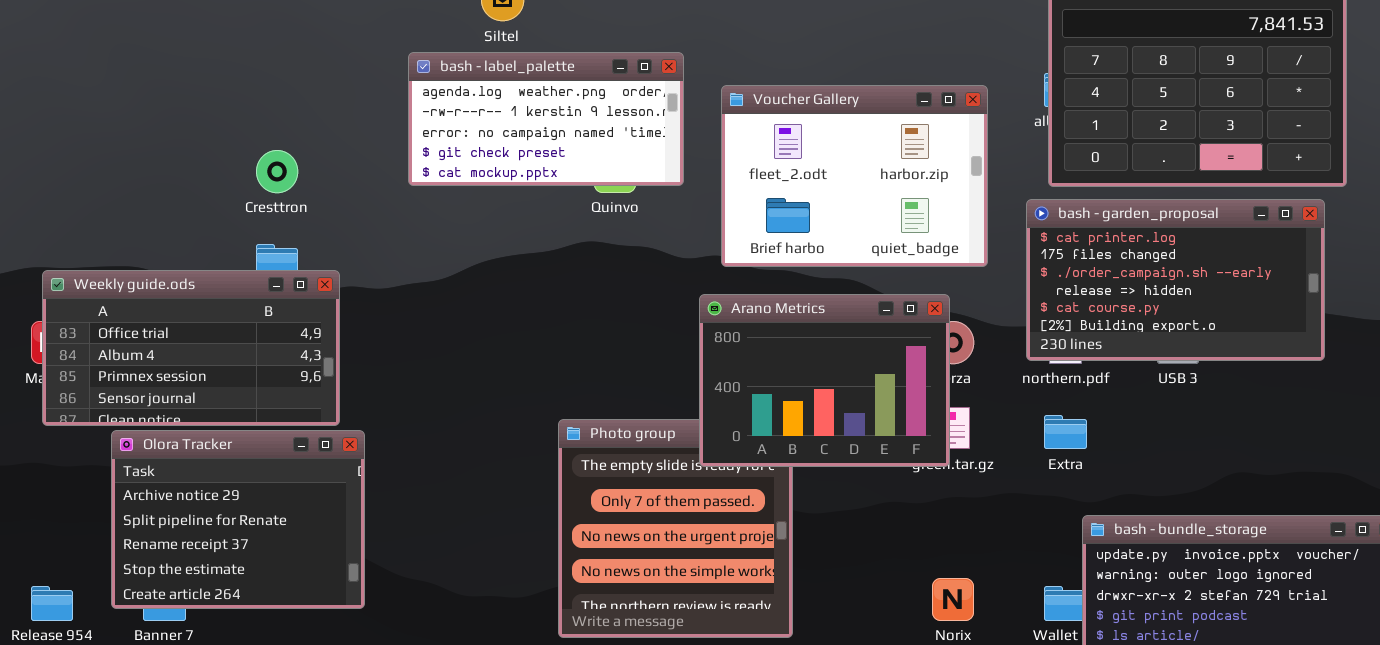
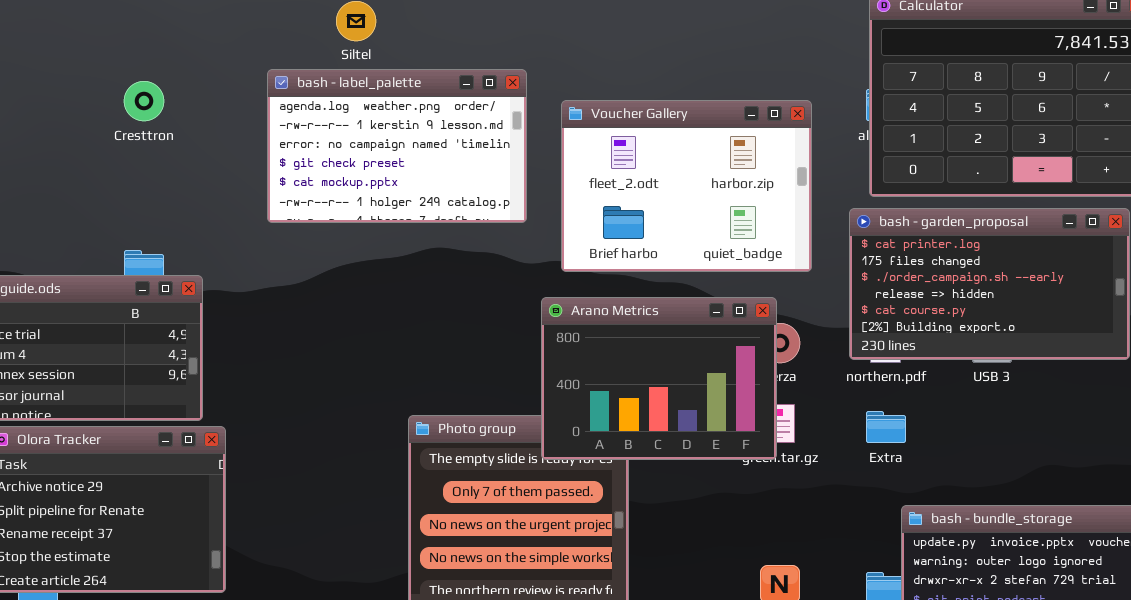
bash - label_palette: [408,52,684,186] -> [267,69,527,223], resized
Cresttron: [256,150,298,193] -> [124,81,164,121], moved

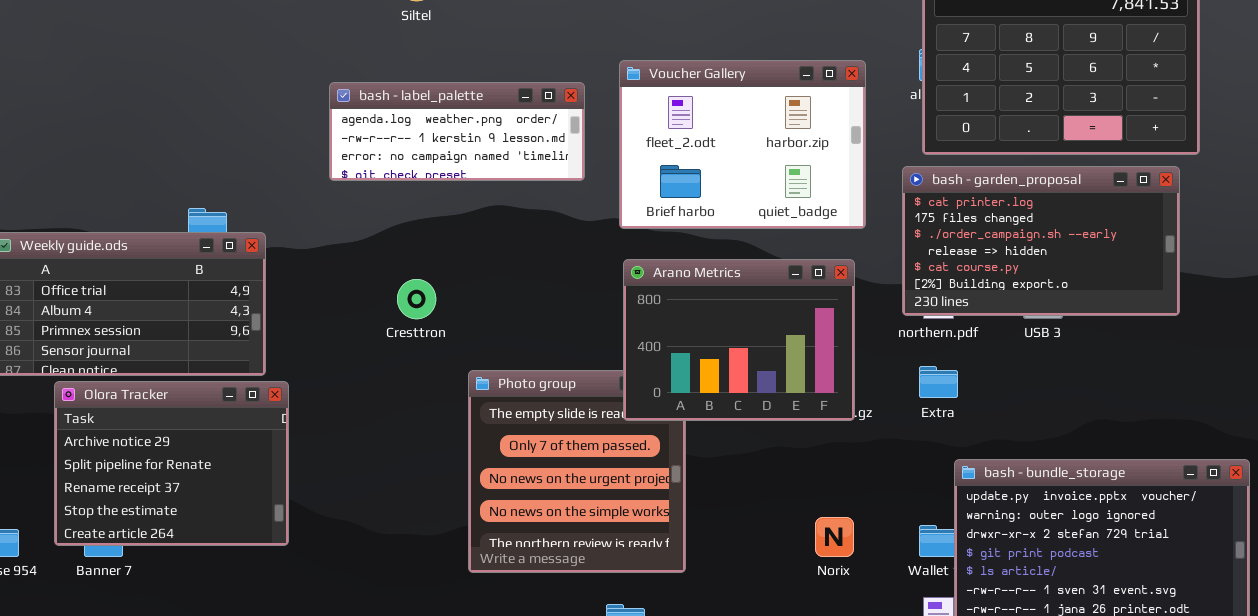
bash - label_palette: [267,69,527,223] -> [329,82,585,181], resized
Cresttron: [124,81,164,121] -> [397,279,436,319], moved
Arano Metrics: [541,297,777,460] -> [623,259,855,421], moved

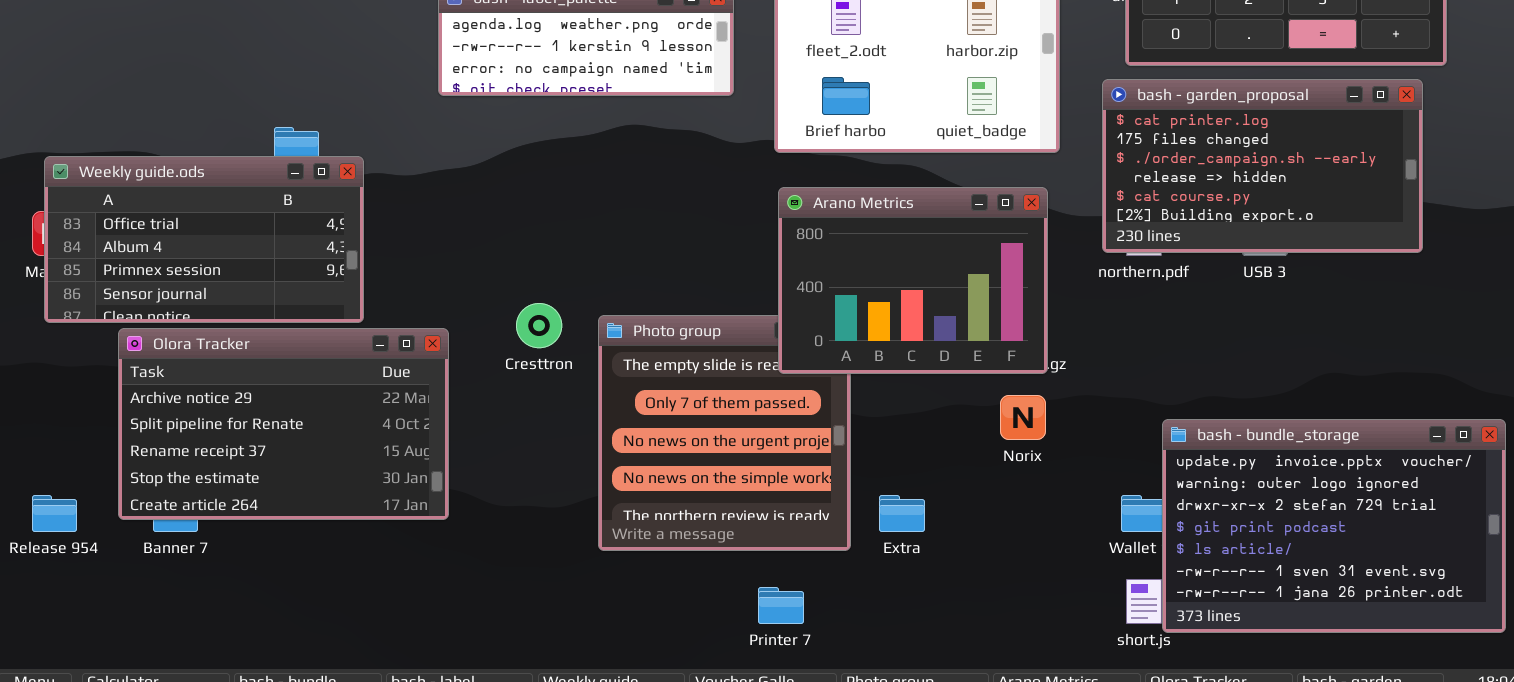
Cresttron: [397,279,436,319] -> [516,303,562,348], moved
Extra: [919,366,958,398] -> [879,495,925,532], moved
Olora Tracker: [54,381,289,546] -> [118,328,449,520], resized
Norix: [815,517,854,557] -> [1000,395,1046,440], moved

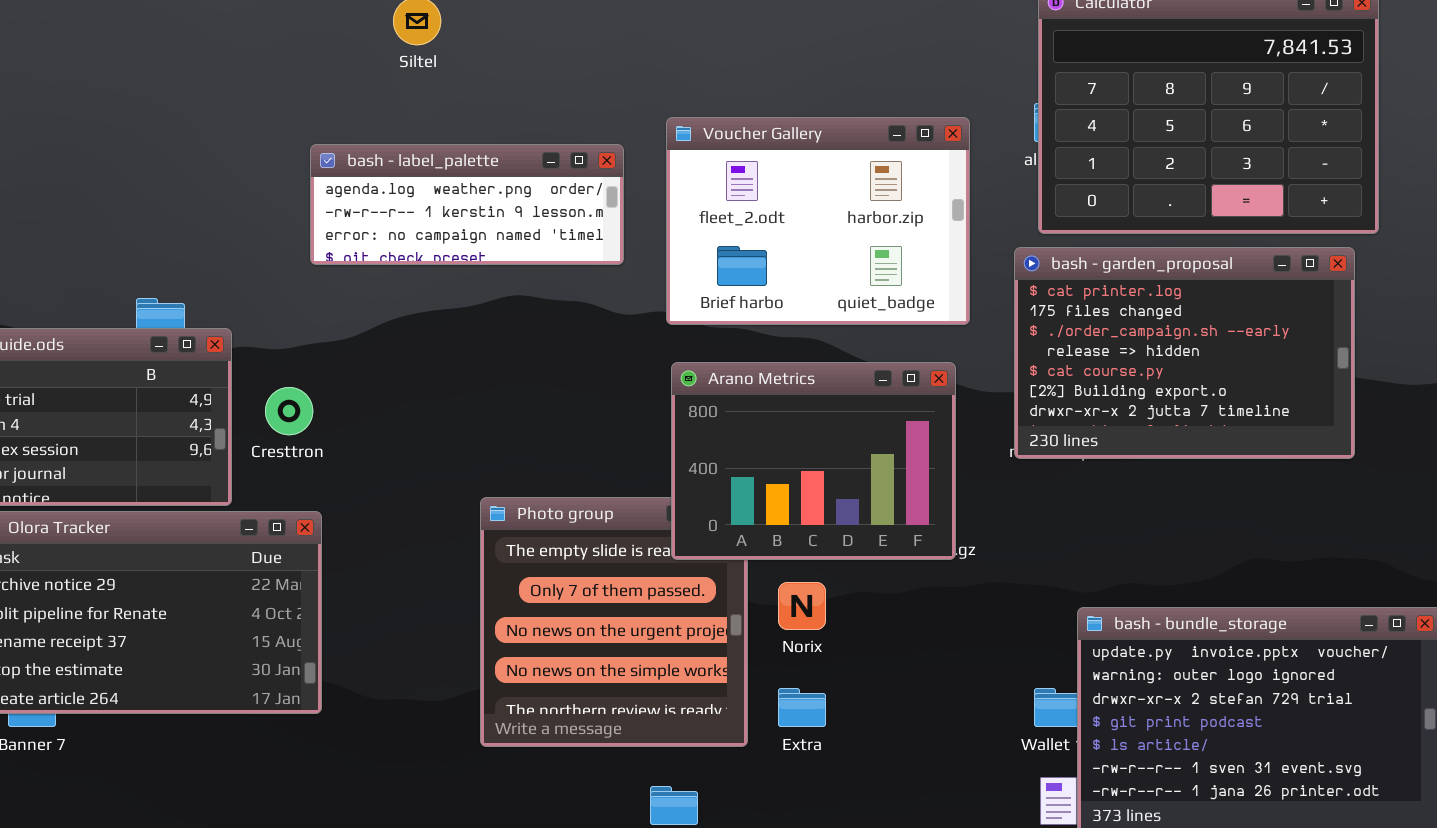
bash - garden_proposal: [1102,79,1423,253] -> [1014,247,1355,459], resized
Cresttron: [516,303,562,348] -> [265,387,313,435], moved
Norix: [1000,395,1046,440] -> [778,582,826,630], moved

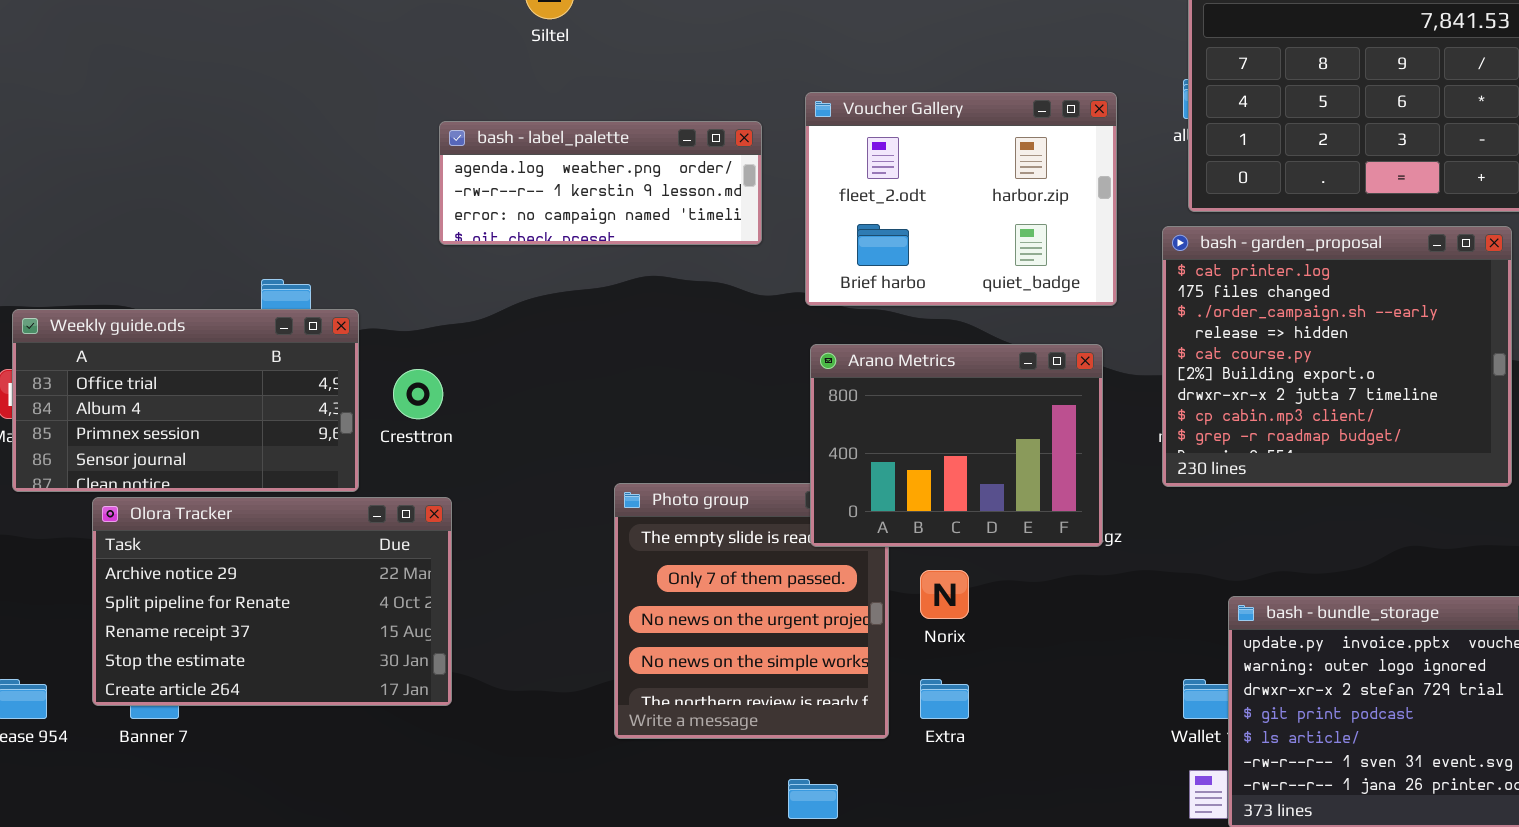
bash - garden_proposal: [1014,247,1355,459] -> [1162,226,1512,487], resized

